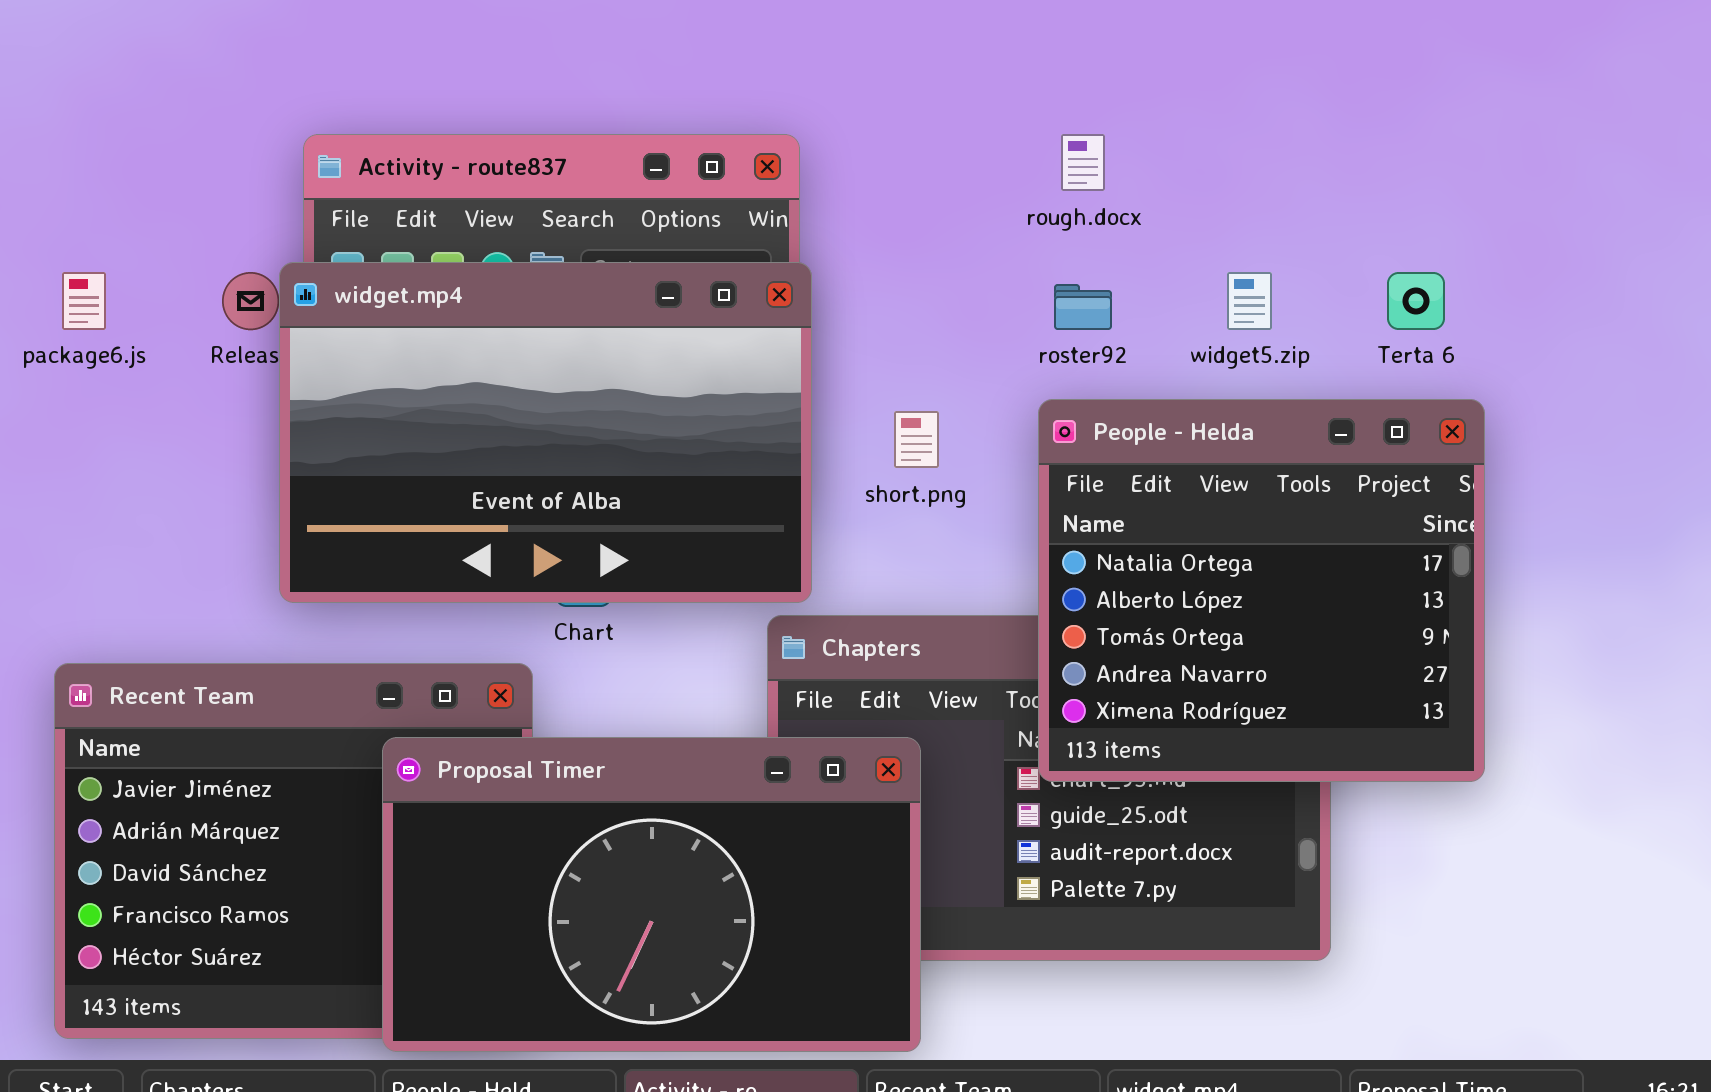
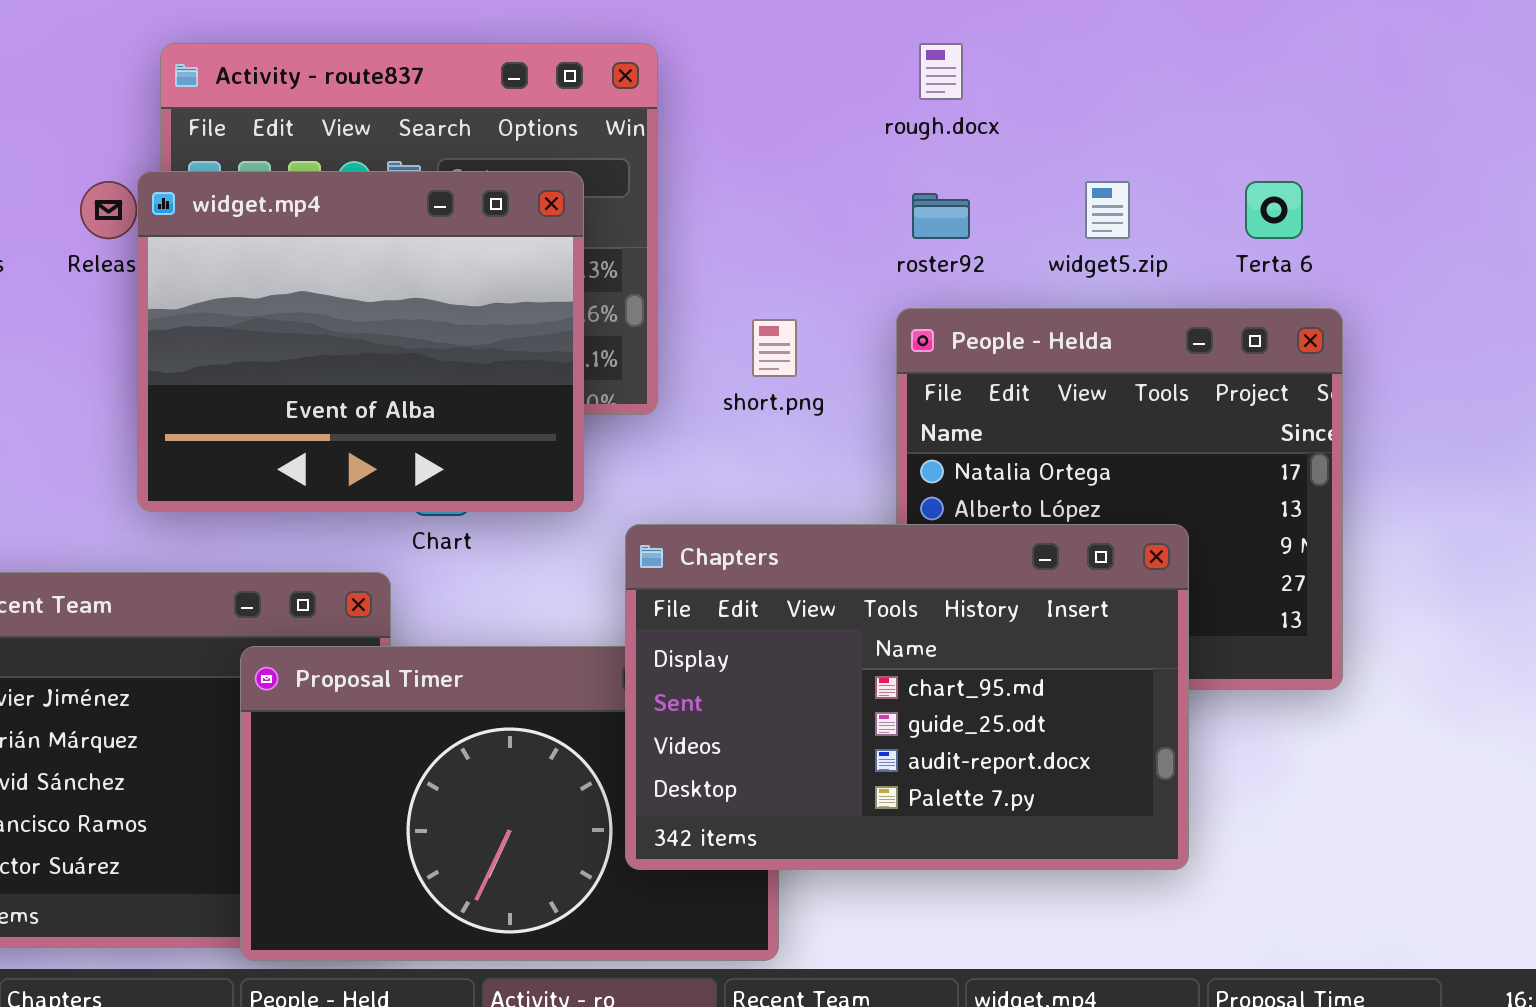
widget.mp4: [279,262,812,603] -> [137,171,584,512], resized
Chapters: [767,615,1331,961] -> [625,524,1189,870], raised

